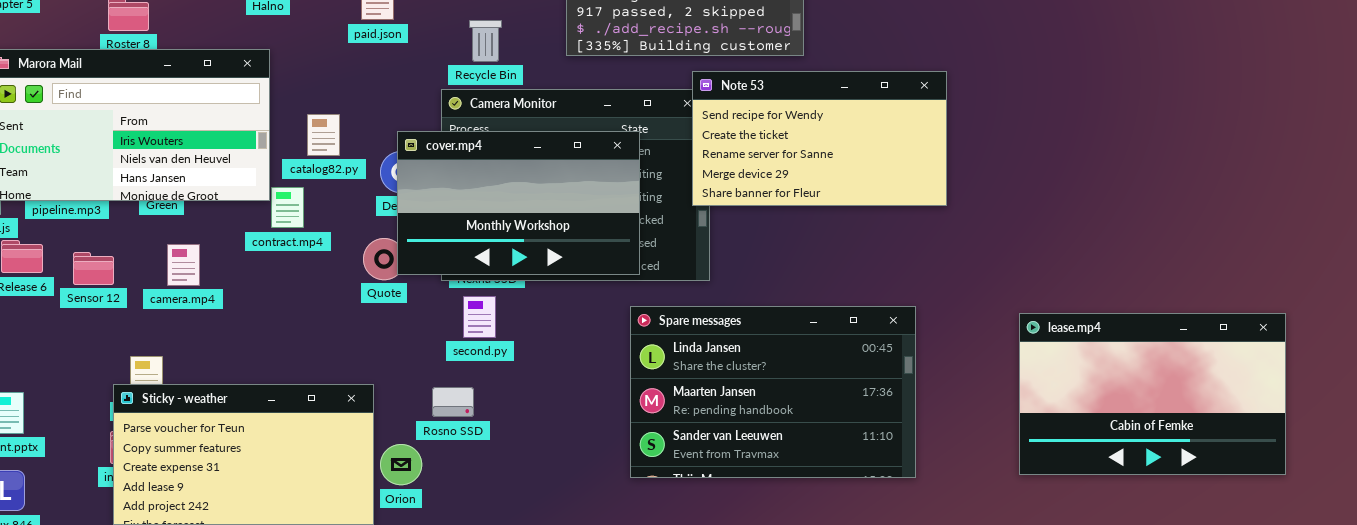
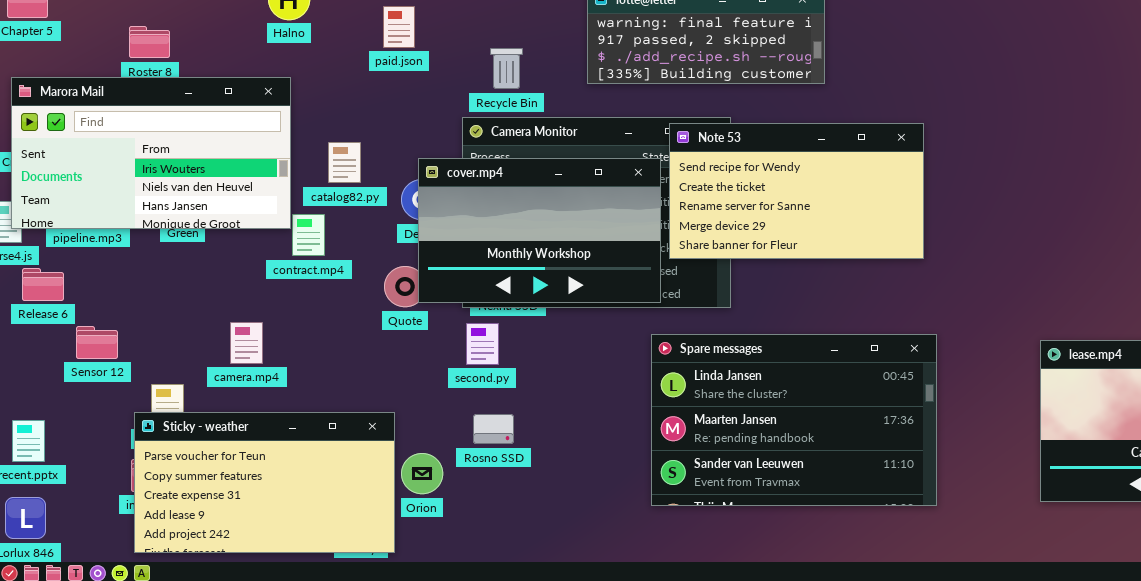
Note 53: [692,71,947,206] -> [669,123,924,259], moved
camera.mp4: [167,244,200,286] -> [230,322,263,364], moved
Sensor 12: [73,252,114,285] -> [76,326,118,359], moved
second.py: [463,296,496,338] -> [466,323,499,365], moved
Rosno SSD: [432,387,474,417] -> [473,414,514,444], moved
Orion: [380,444,422,485] -> [401,453,443,494], moved

